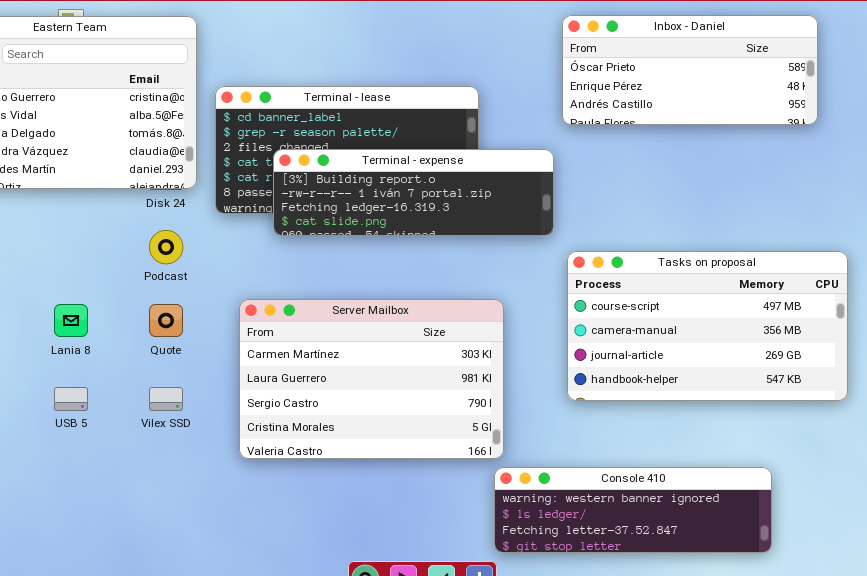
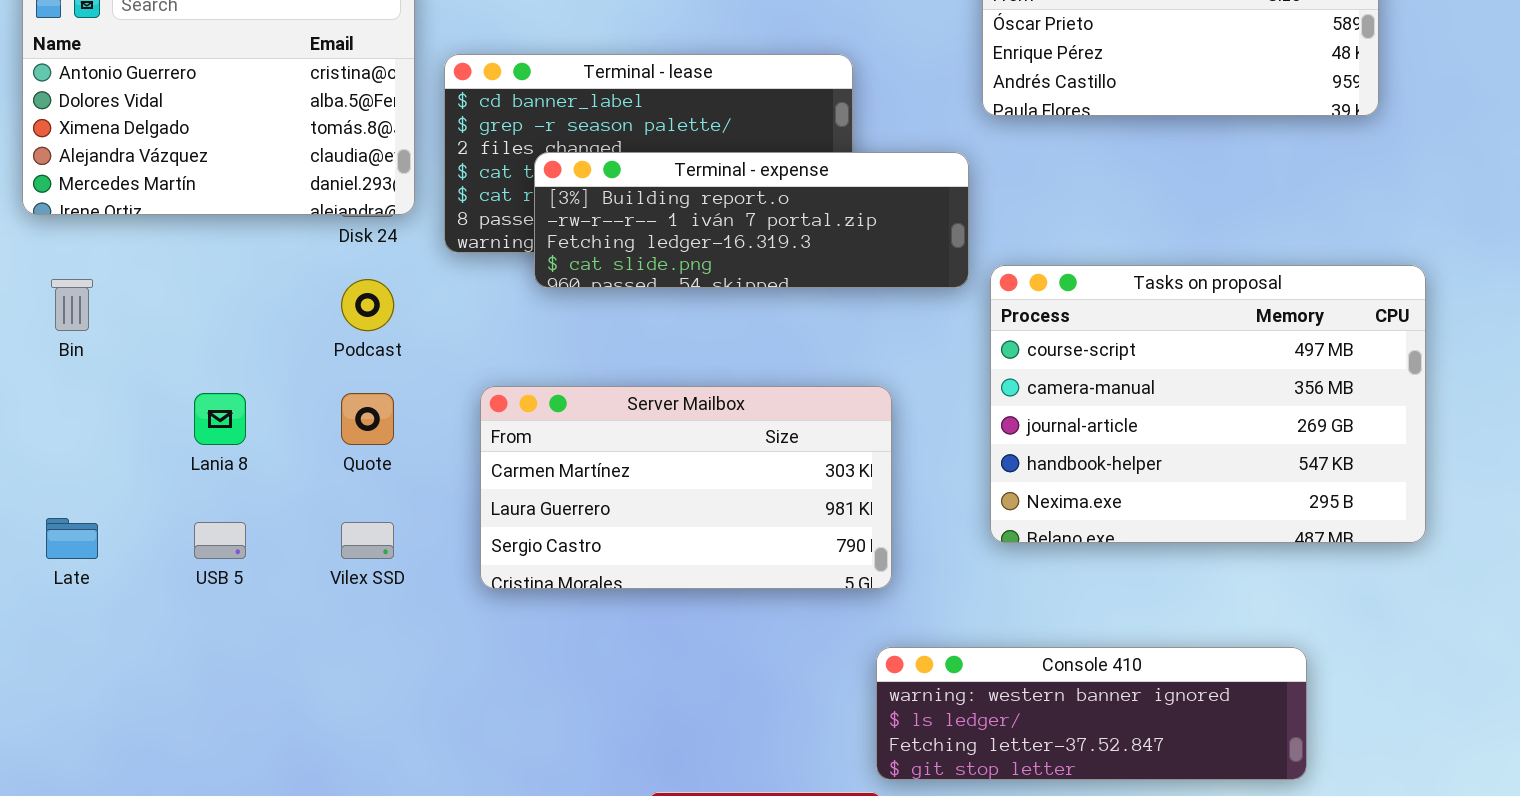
Tasks on proposal: [567,251,848,401] -> [990,265,1426,543], resized
Server Mailbox: [239,299,504,459] -> [480,386,892,589], resized

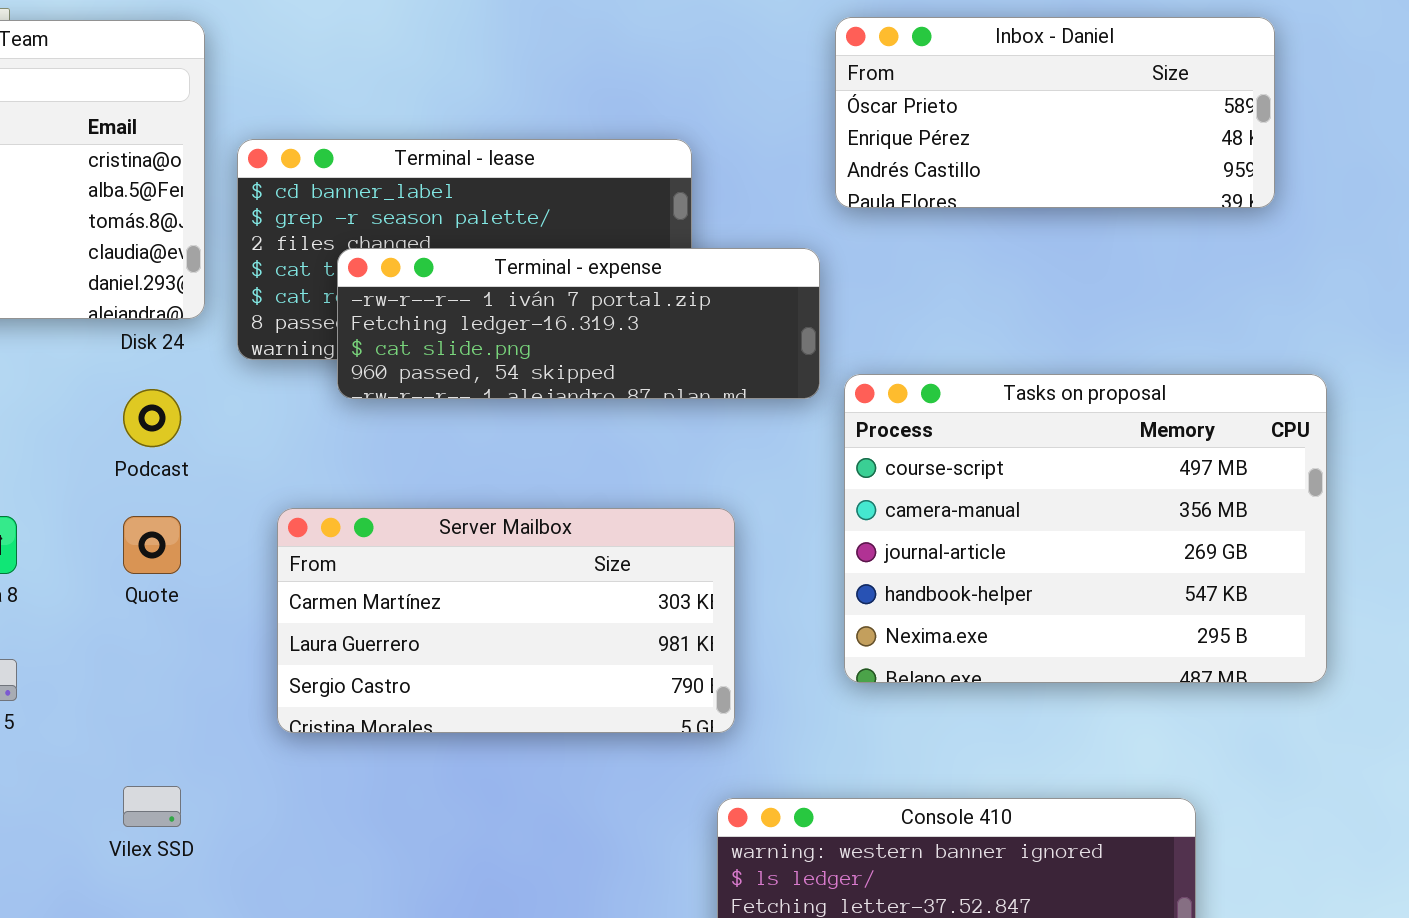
Terminal - expense: [534,152,969,288] -> [337,248,820,399], scrolled down 1 row
Vilex SSD: [341,522,394,559] -> [123,786,181,827], moved

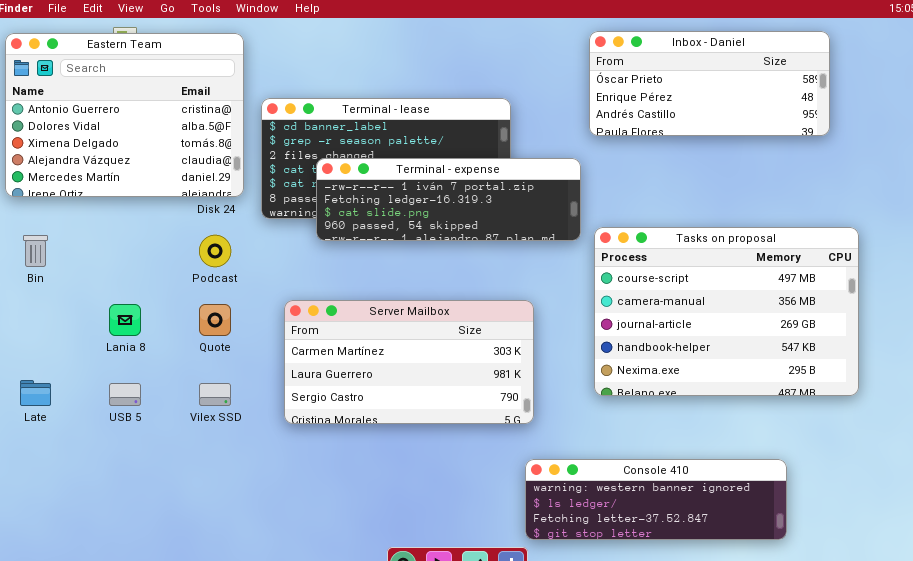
Vilex SSD: [123,786,181,827] -> [199,383,231,406], moved

